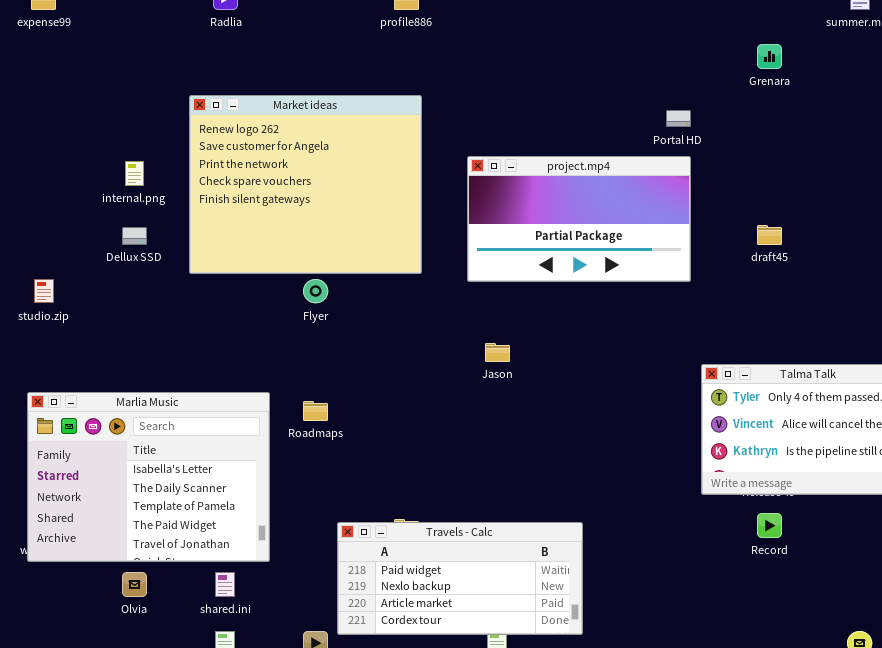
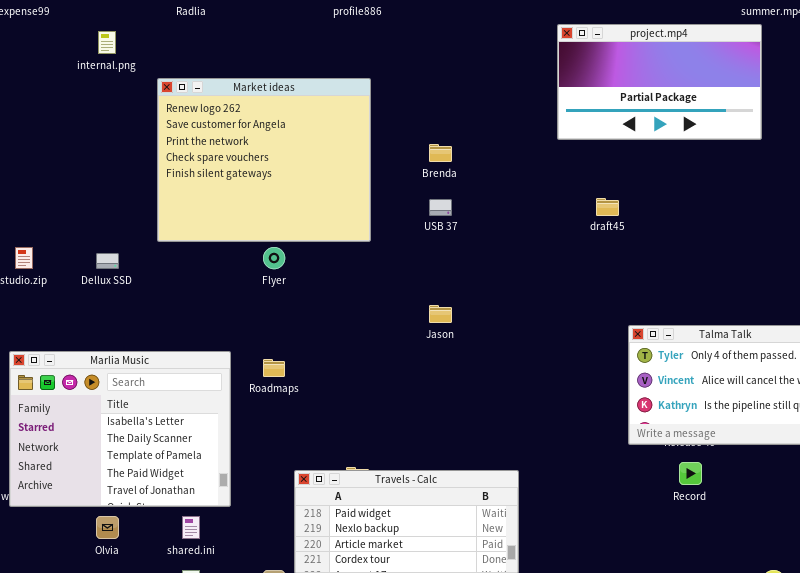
project.mp4: [467,156,691,282] -> [557,24,762,140], moved
internal.png: [125,161,144,186] -> [98,31,116,54], moved
draft45: [757,225,782,245] -> [596,198,619,216], moved
Dellux SSD: [122,227,147,245] -> [96,253,119,269], moved

